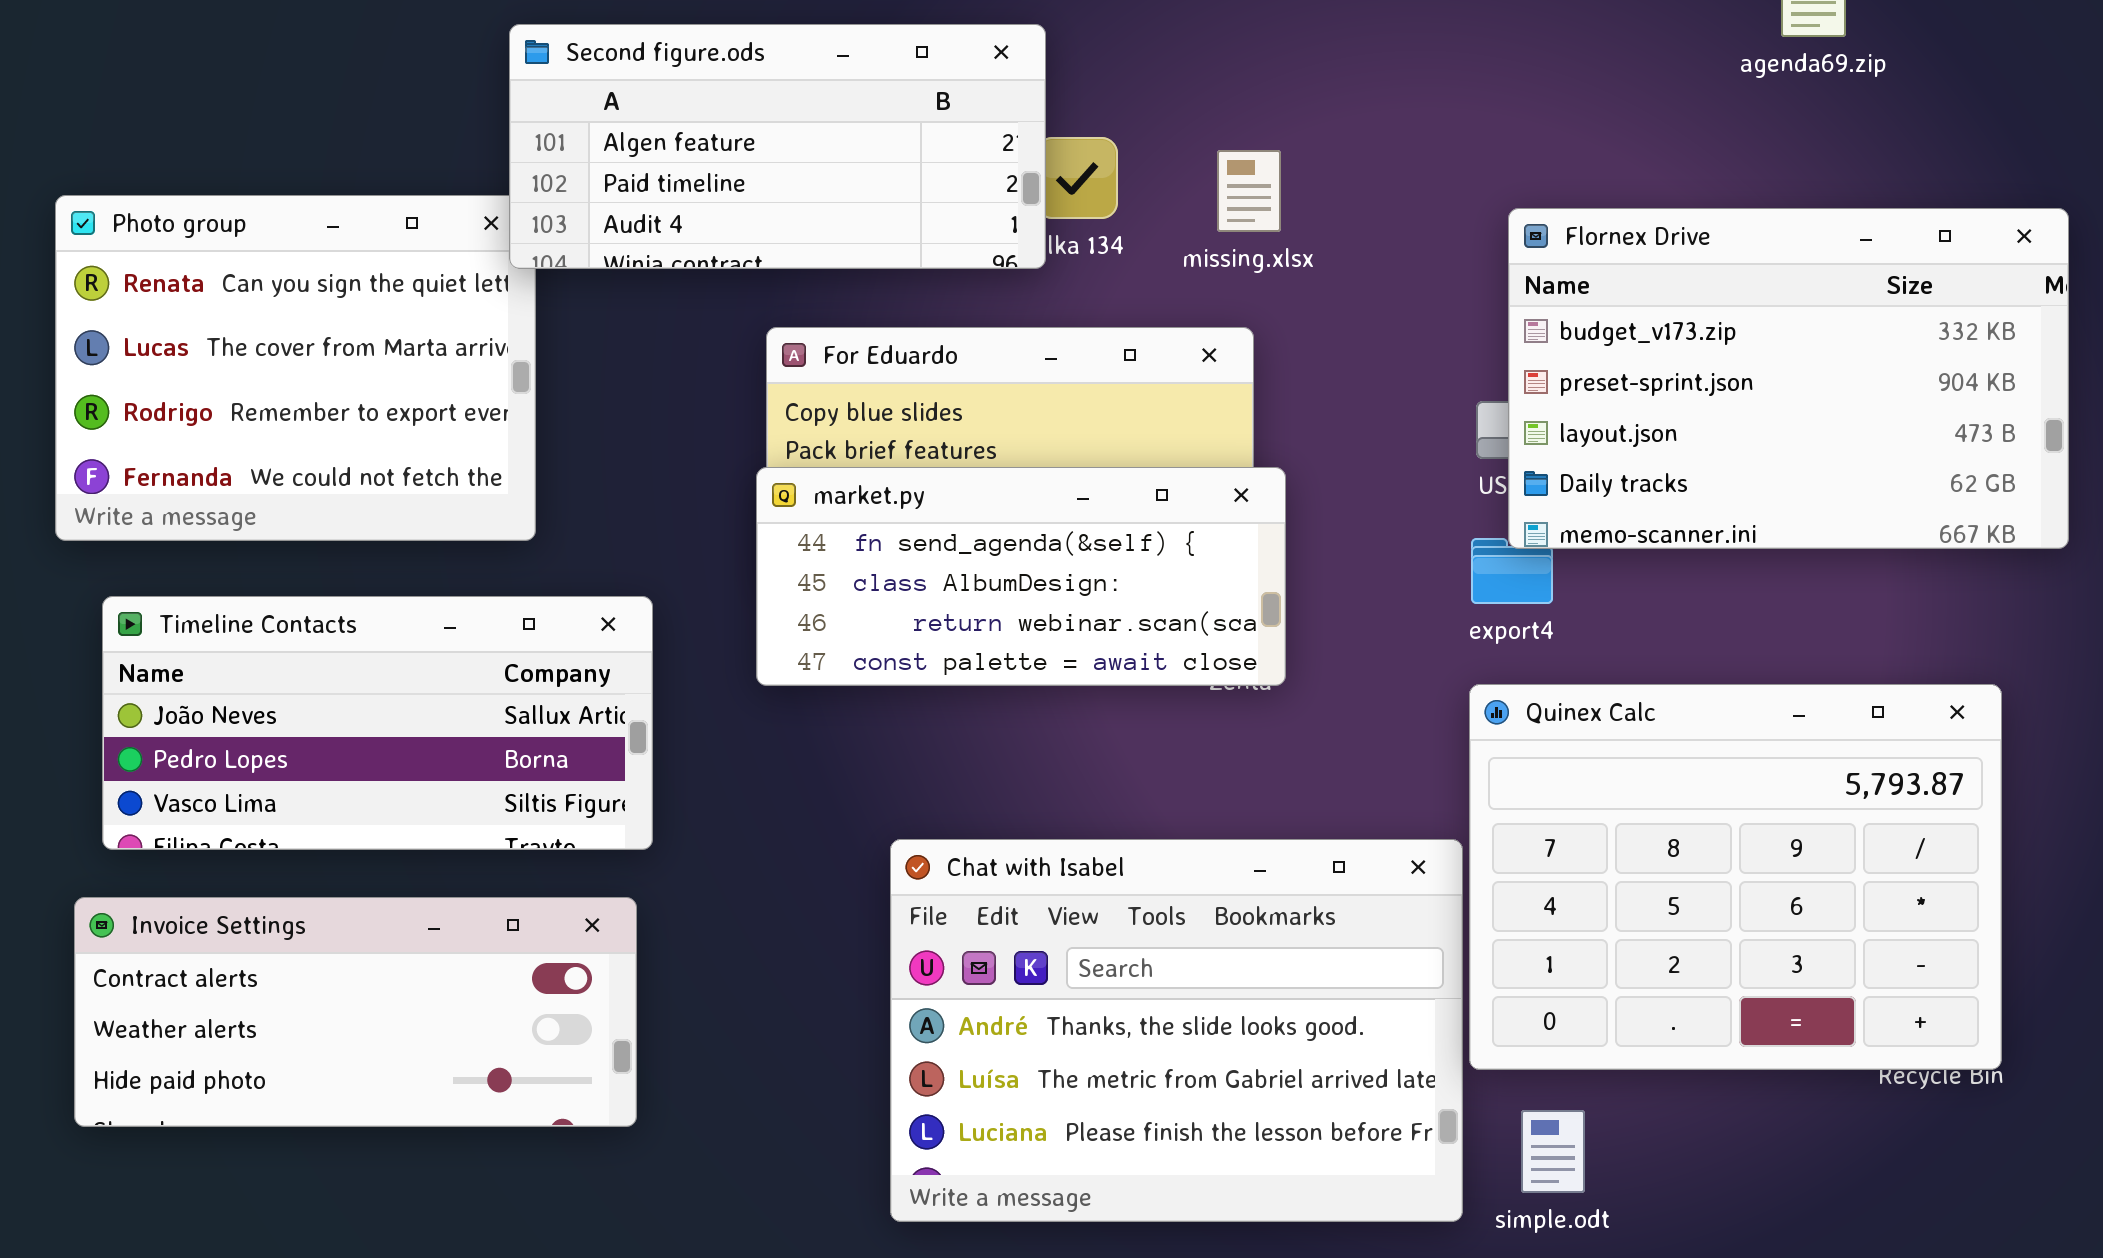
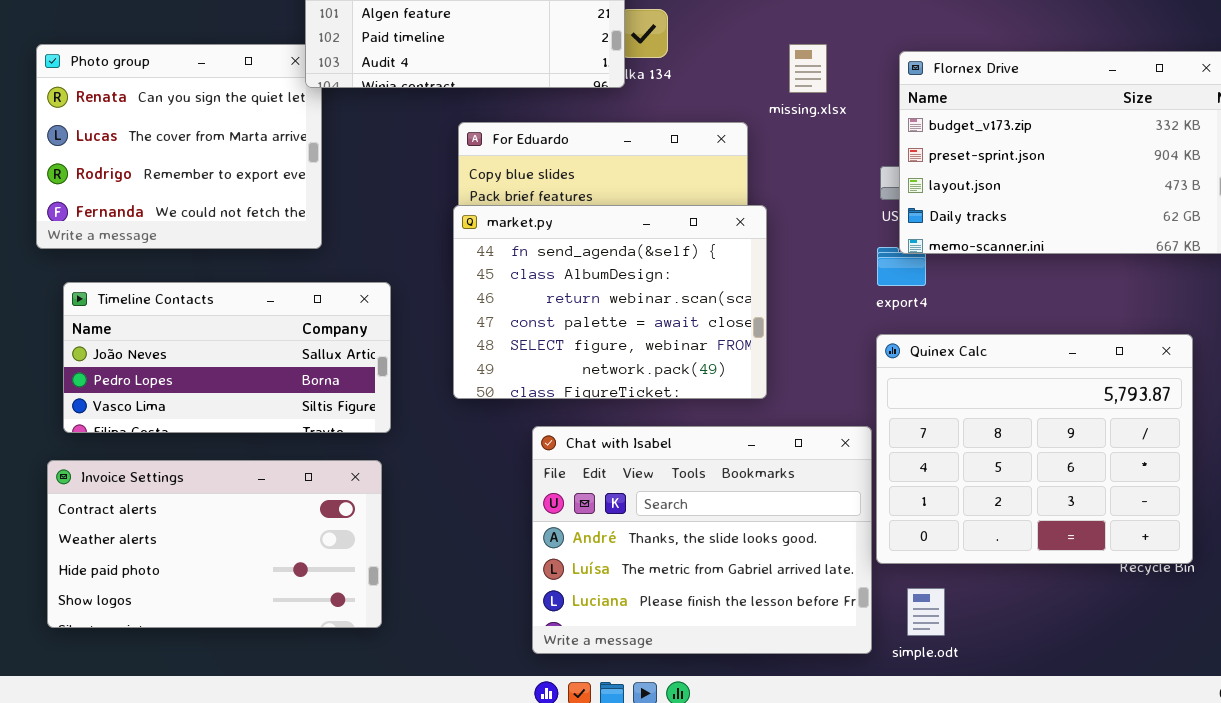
missing.xlsx: [1217,150,1281,232] -> [789,44,827,93], moved
market.py: [756,467,1286,686] -> [453,205,767,399], resized
Invoice Settings: [74,897,637,1127] -> [47,460,382,628], resized

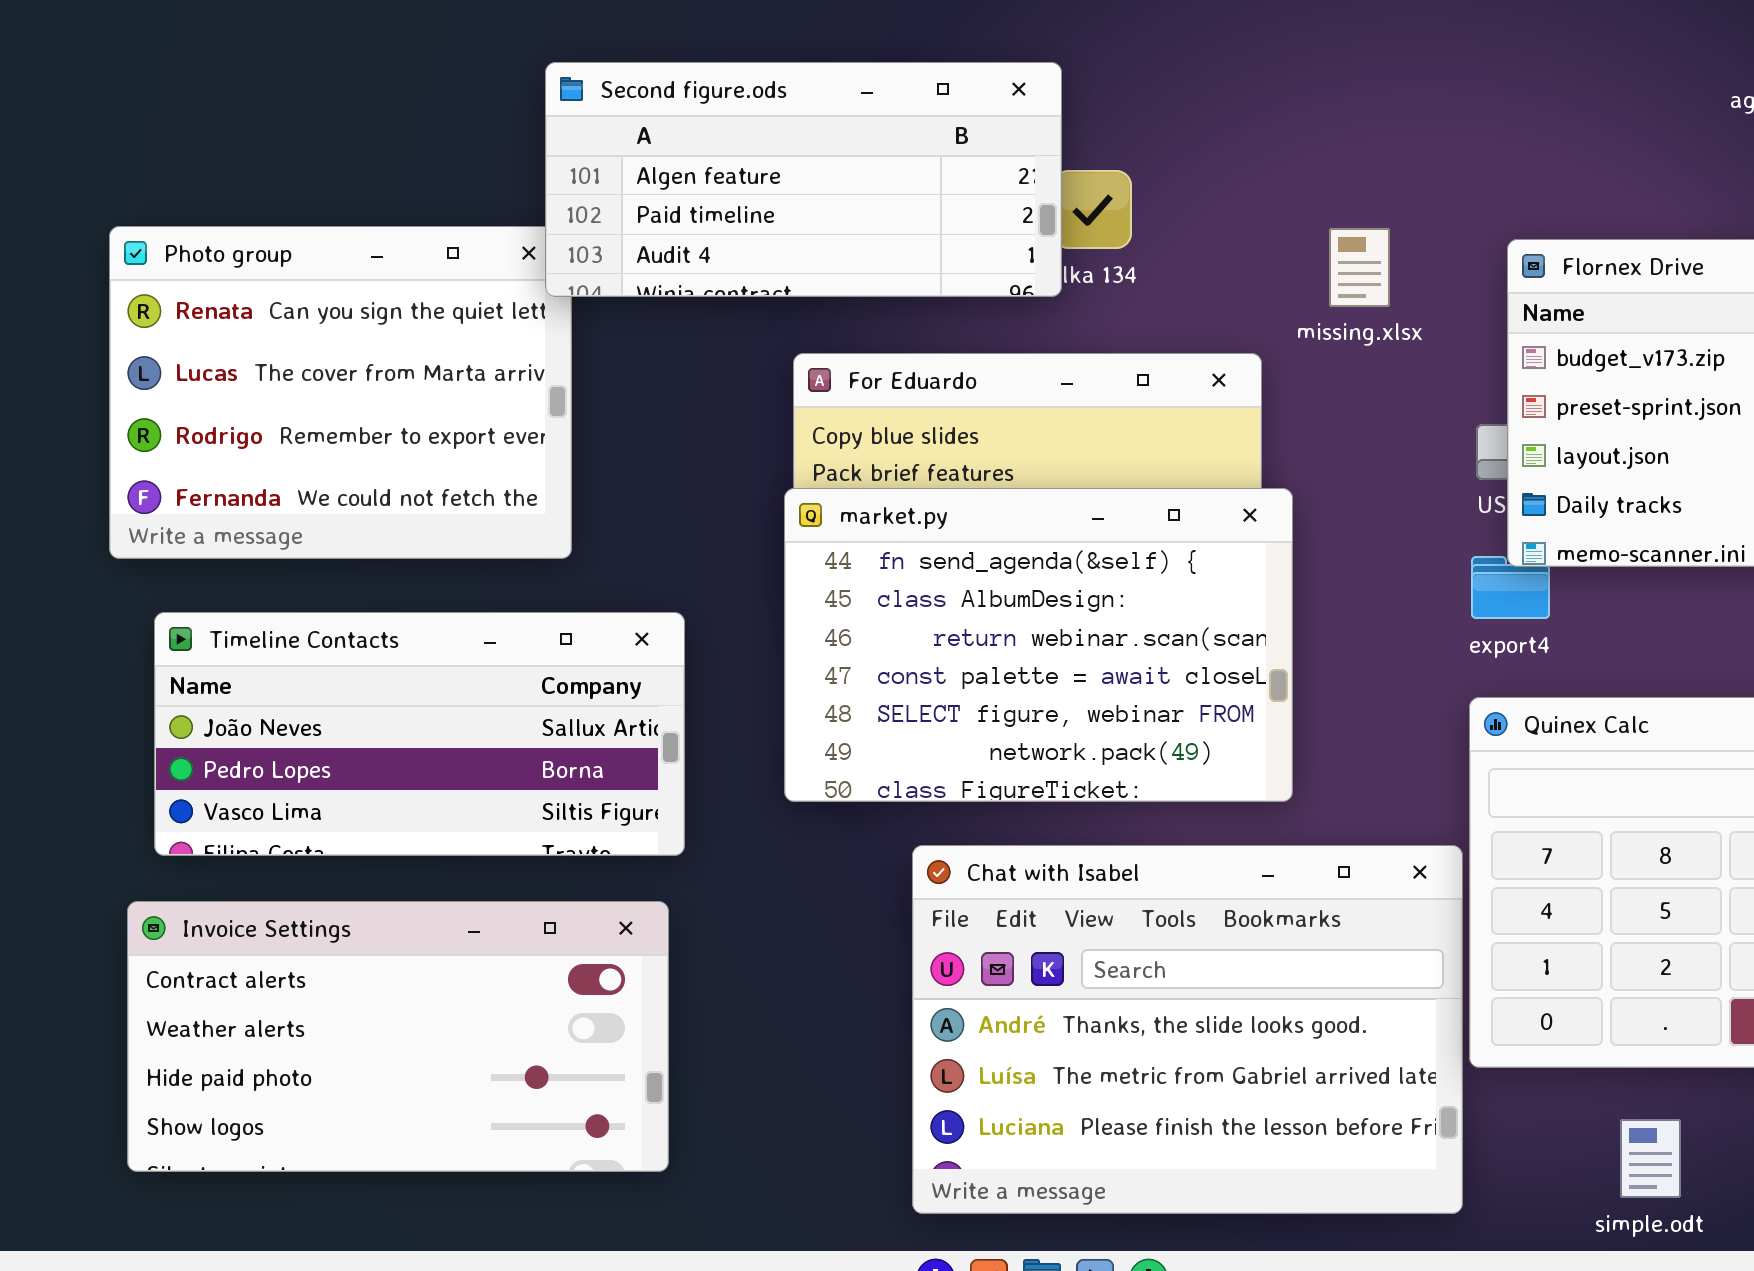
simple.odt: [907,588,945,636] -> [1620,1119,1681,1198], moved

